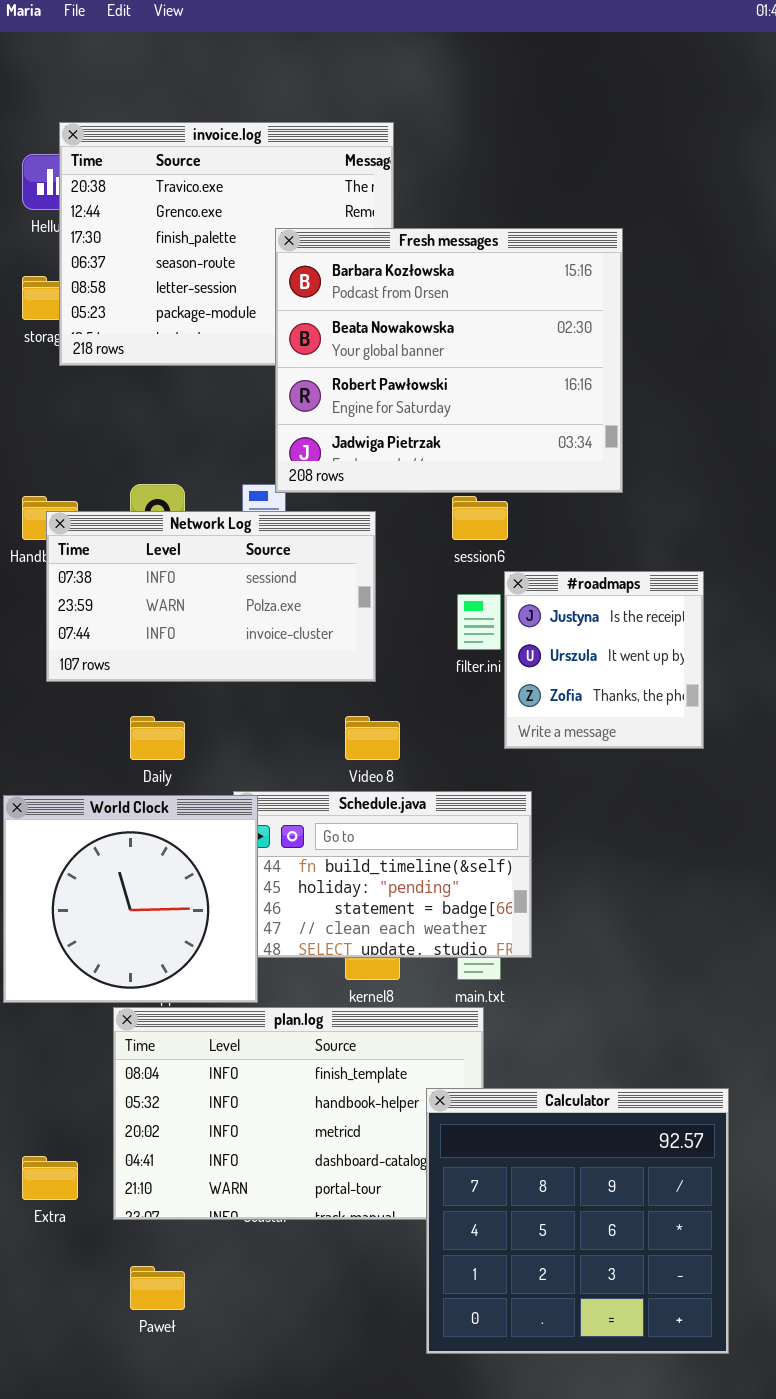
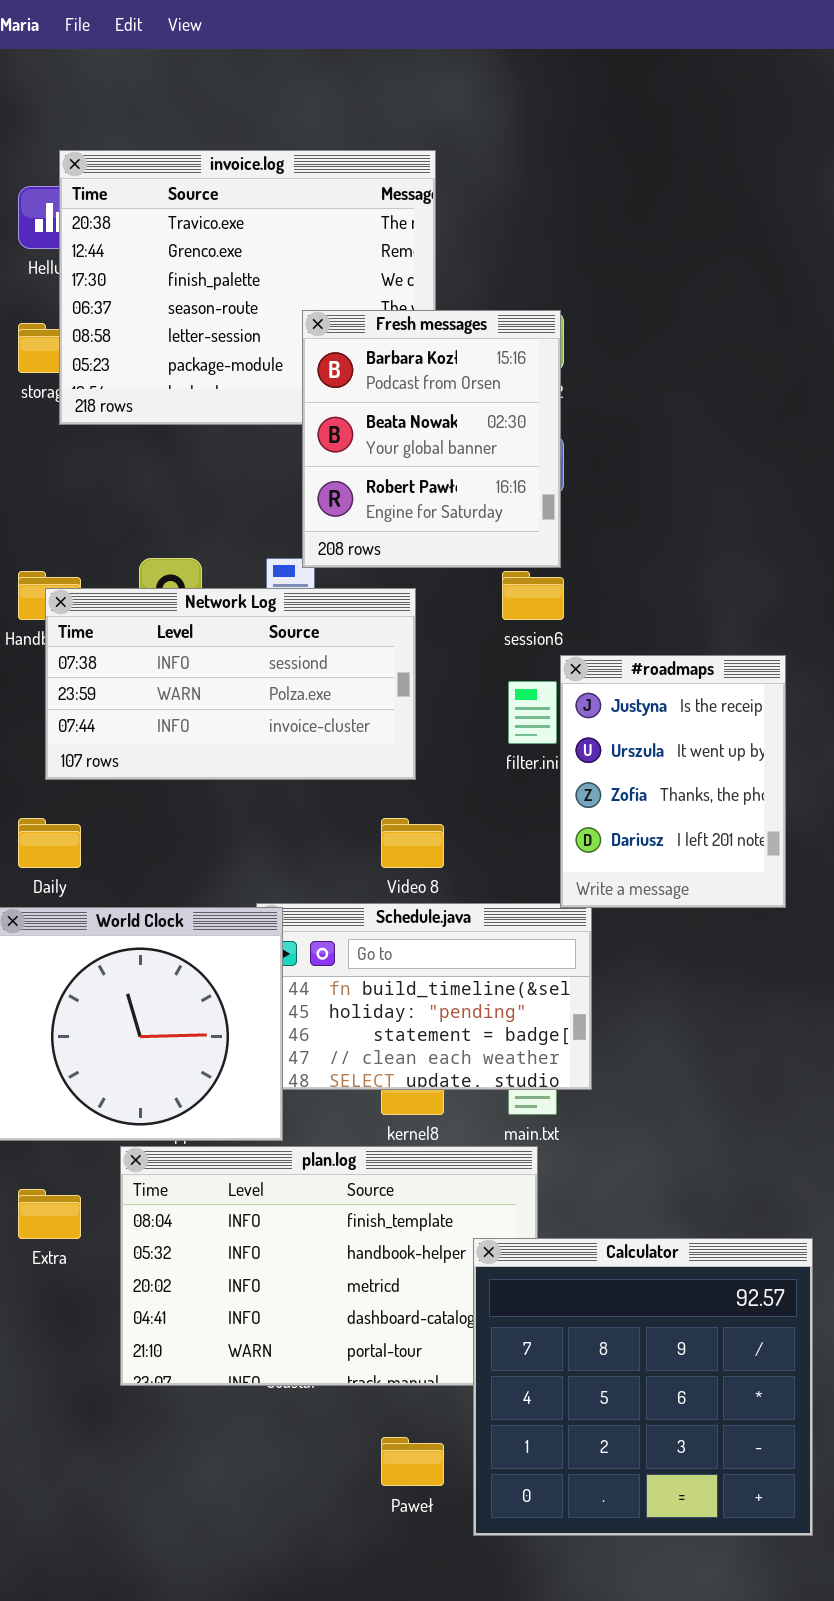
Fresh messages: [275,228,623,493] -> [302,310,561,568], resized
#roadmaps: [504,571,704,749] -> [560,655,786,908], resized
Daily: [130,716,185,760] -> [18,818,81,868], moved
Extra: [22,1156,78,1200] -> [18,1189,81,1239], moved
Paweł: [130,1266,185,1310] -> [381,1437,444,1486], moved

